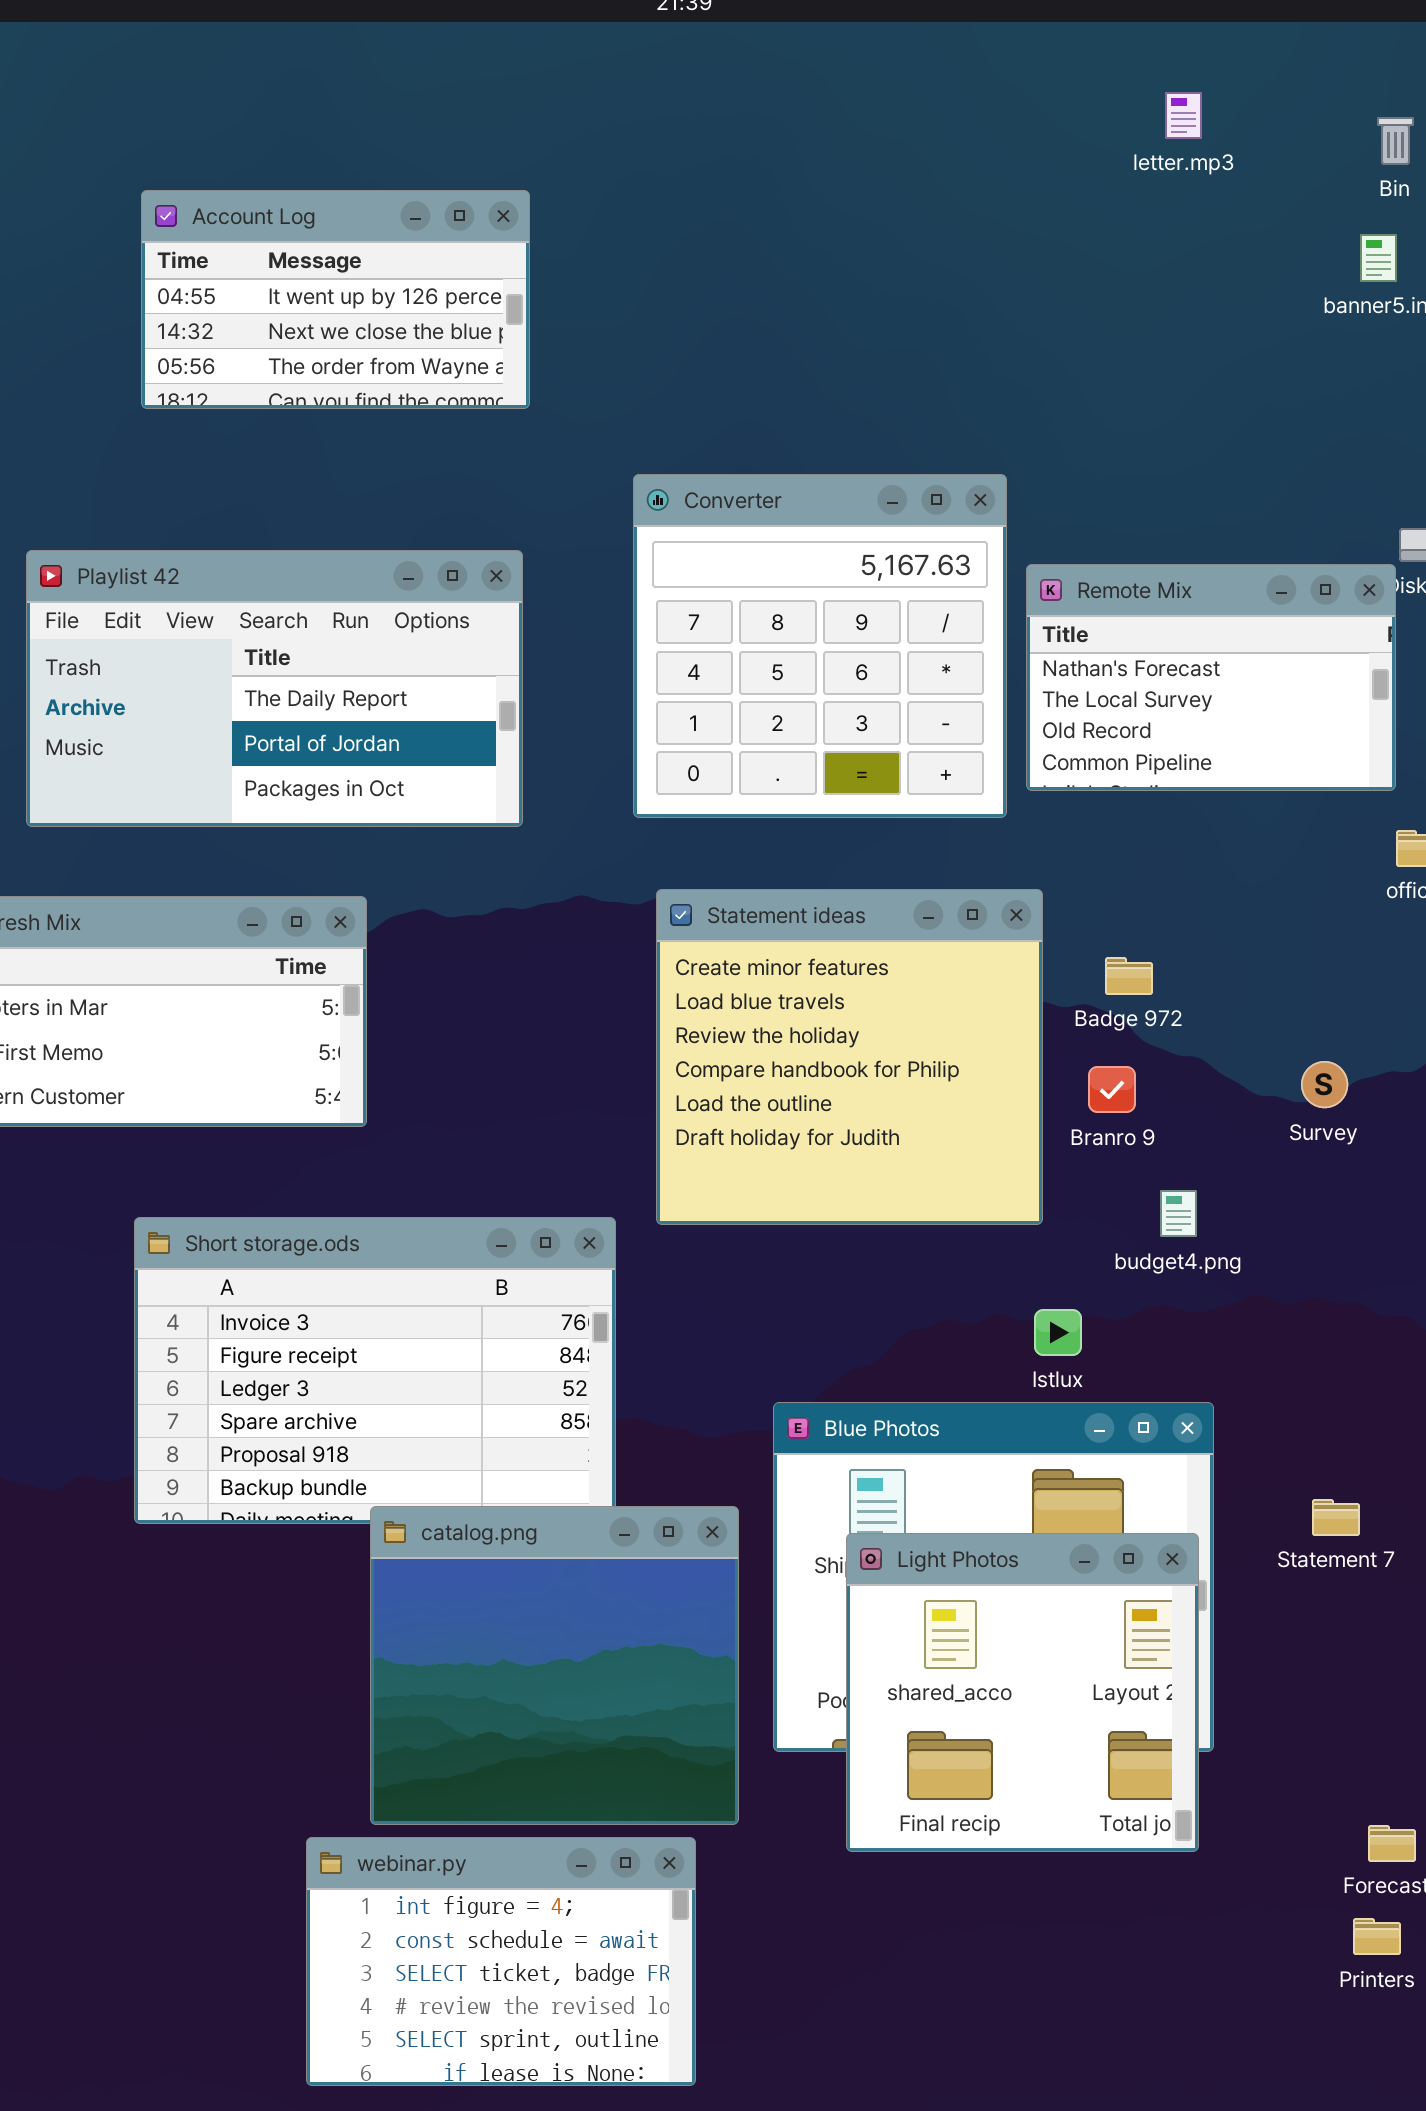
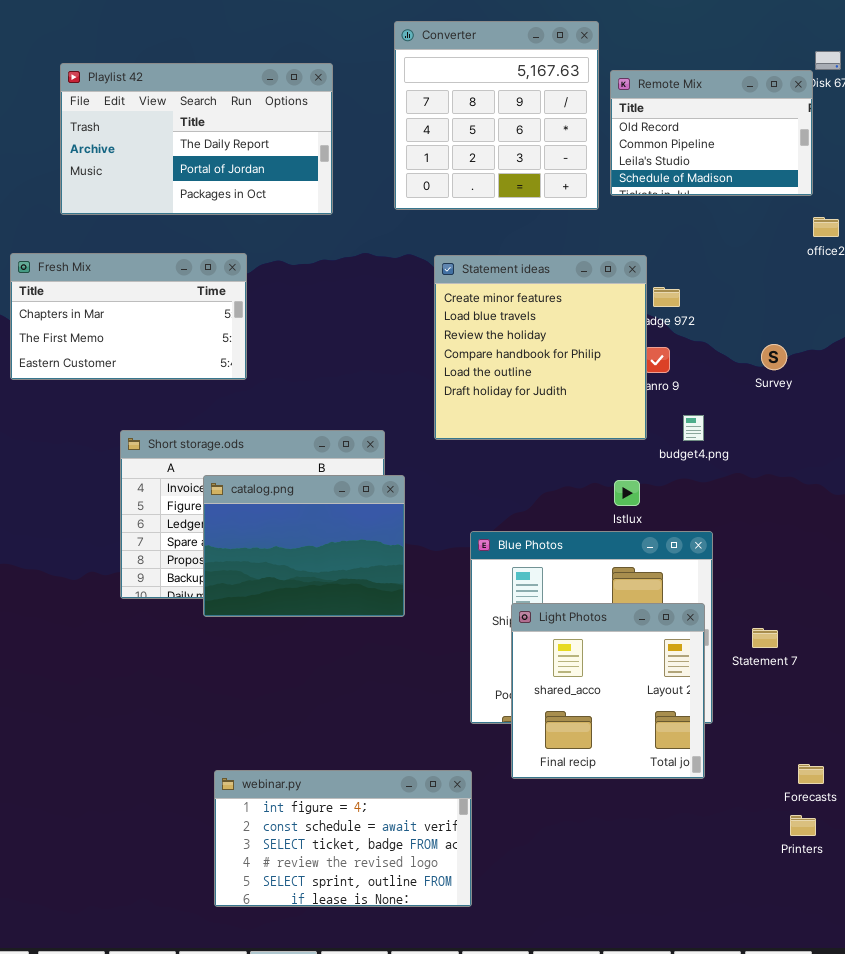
Remote Mix: [1026,564,1396,791] -> [610,70,813,196], scrolled down 2 rows
Statement ideas: [656,889,1043,1225] -> [434,255,647,440], moved
Statement 7: [1312,1499,1360,1536] -> [752,628,778,648], moved
catalog.png: [370,1506,739,1825] -> [203,475,405,617], moved, resized
webinar.py: [306,1837,696,2086] -> [214,770,472,907], resized

